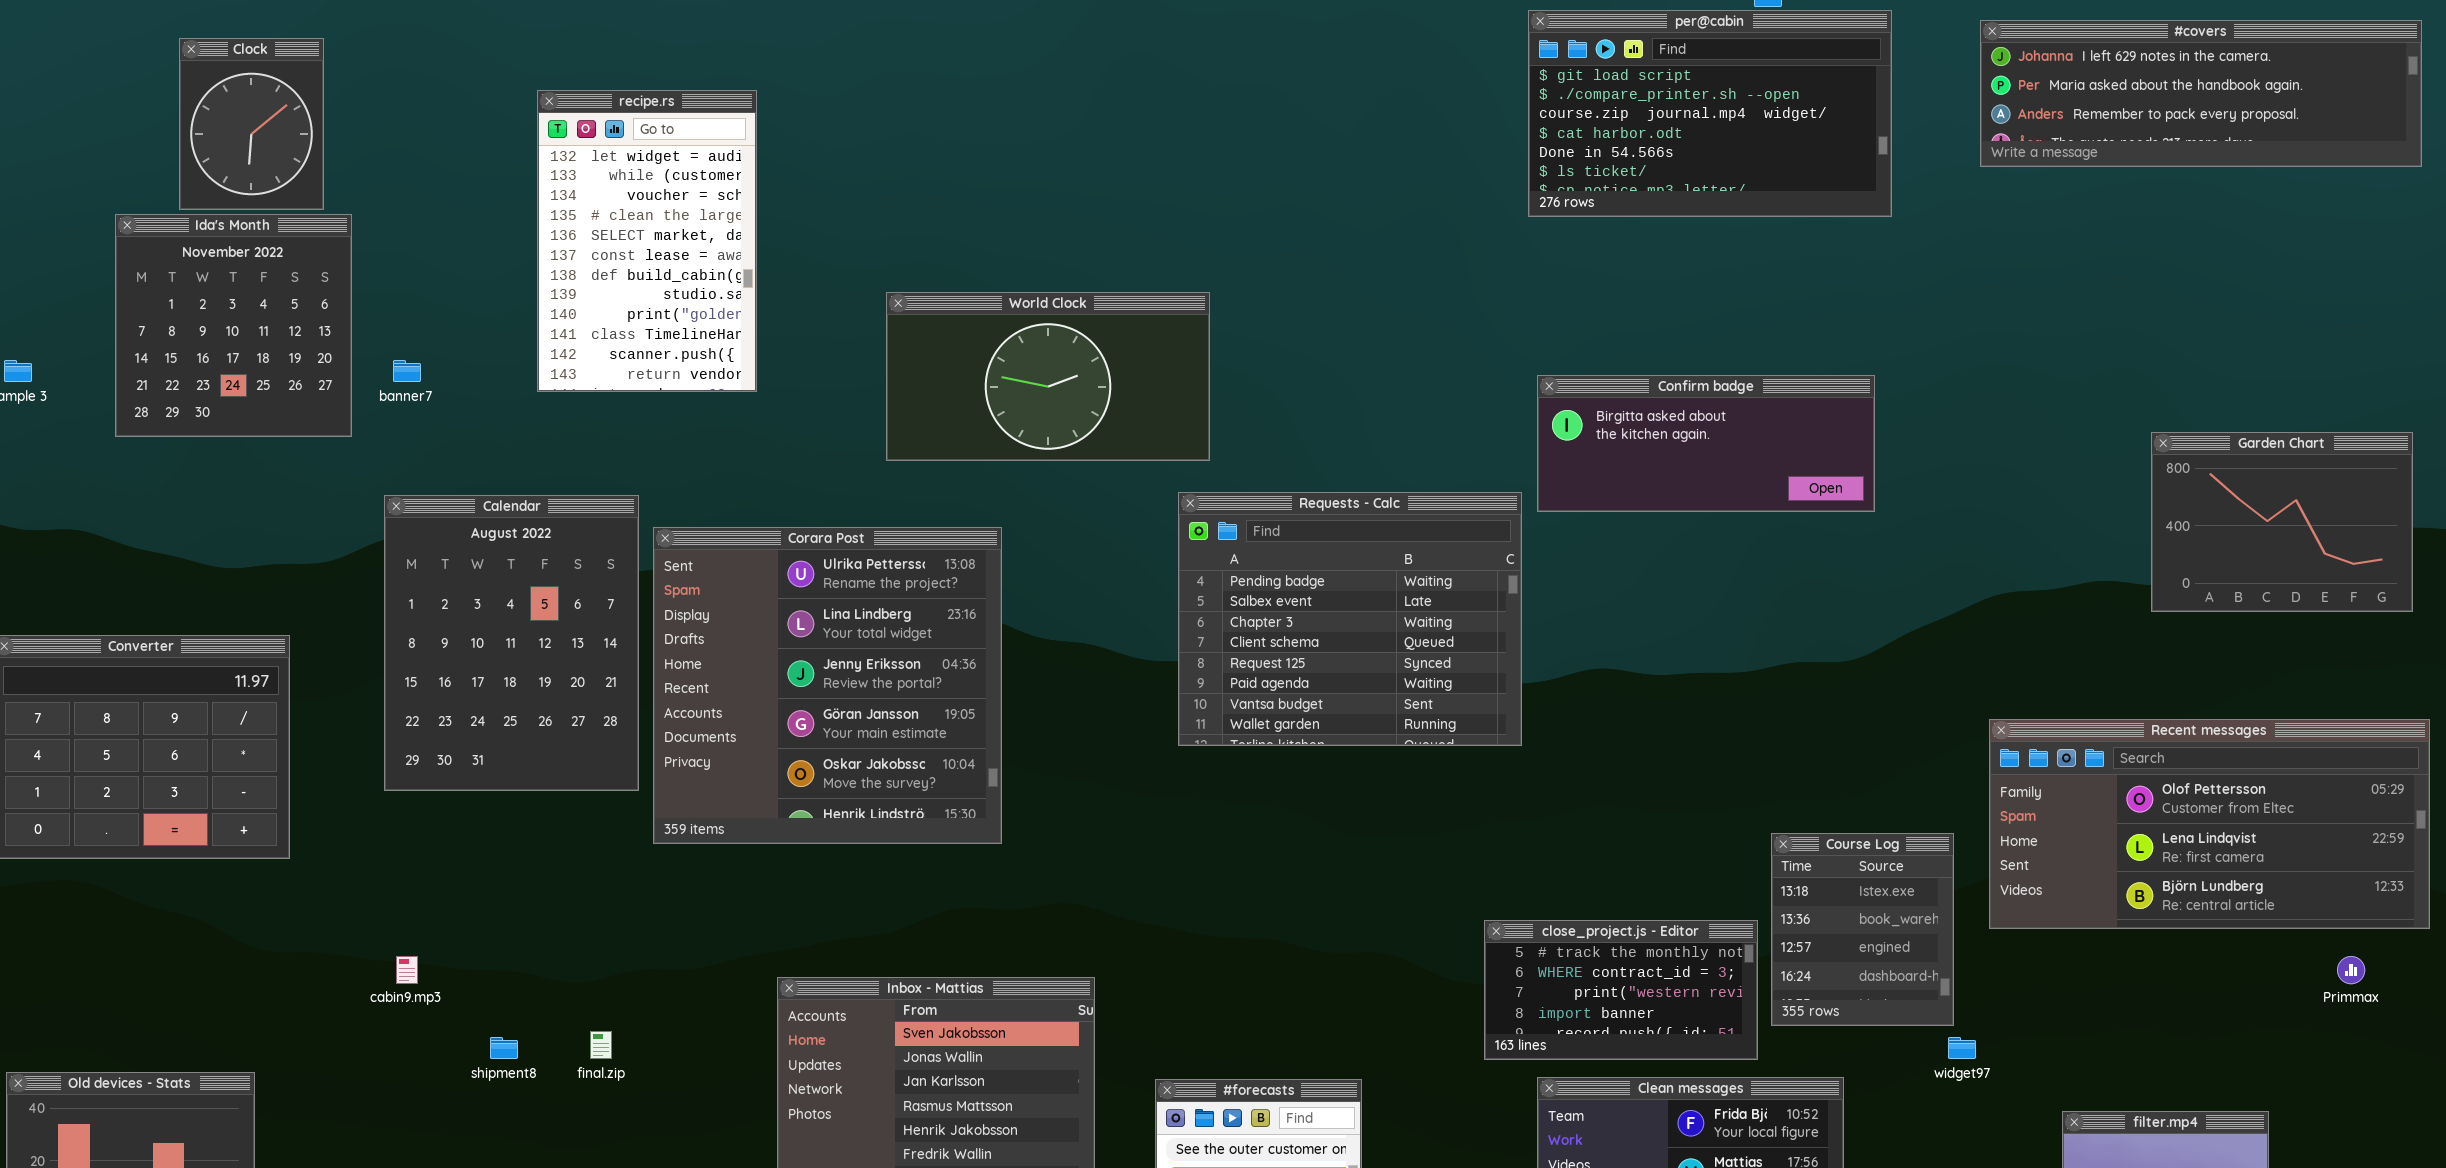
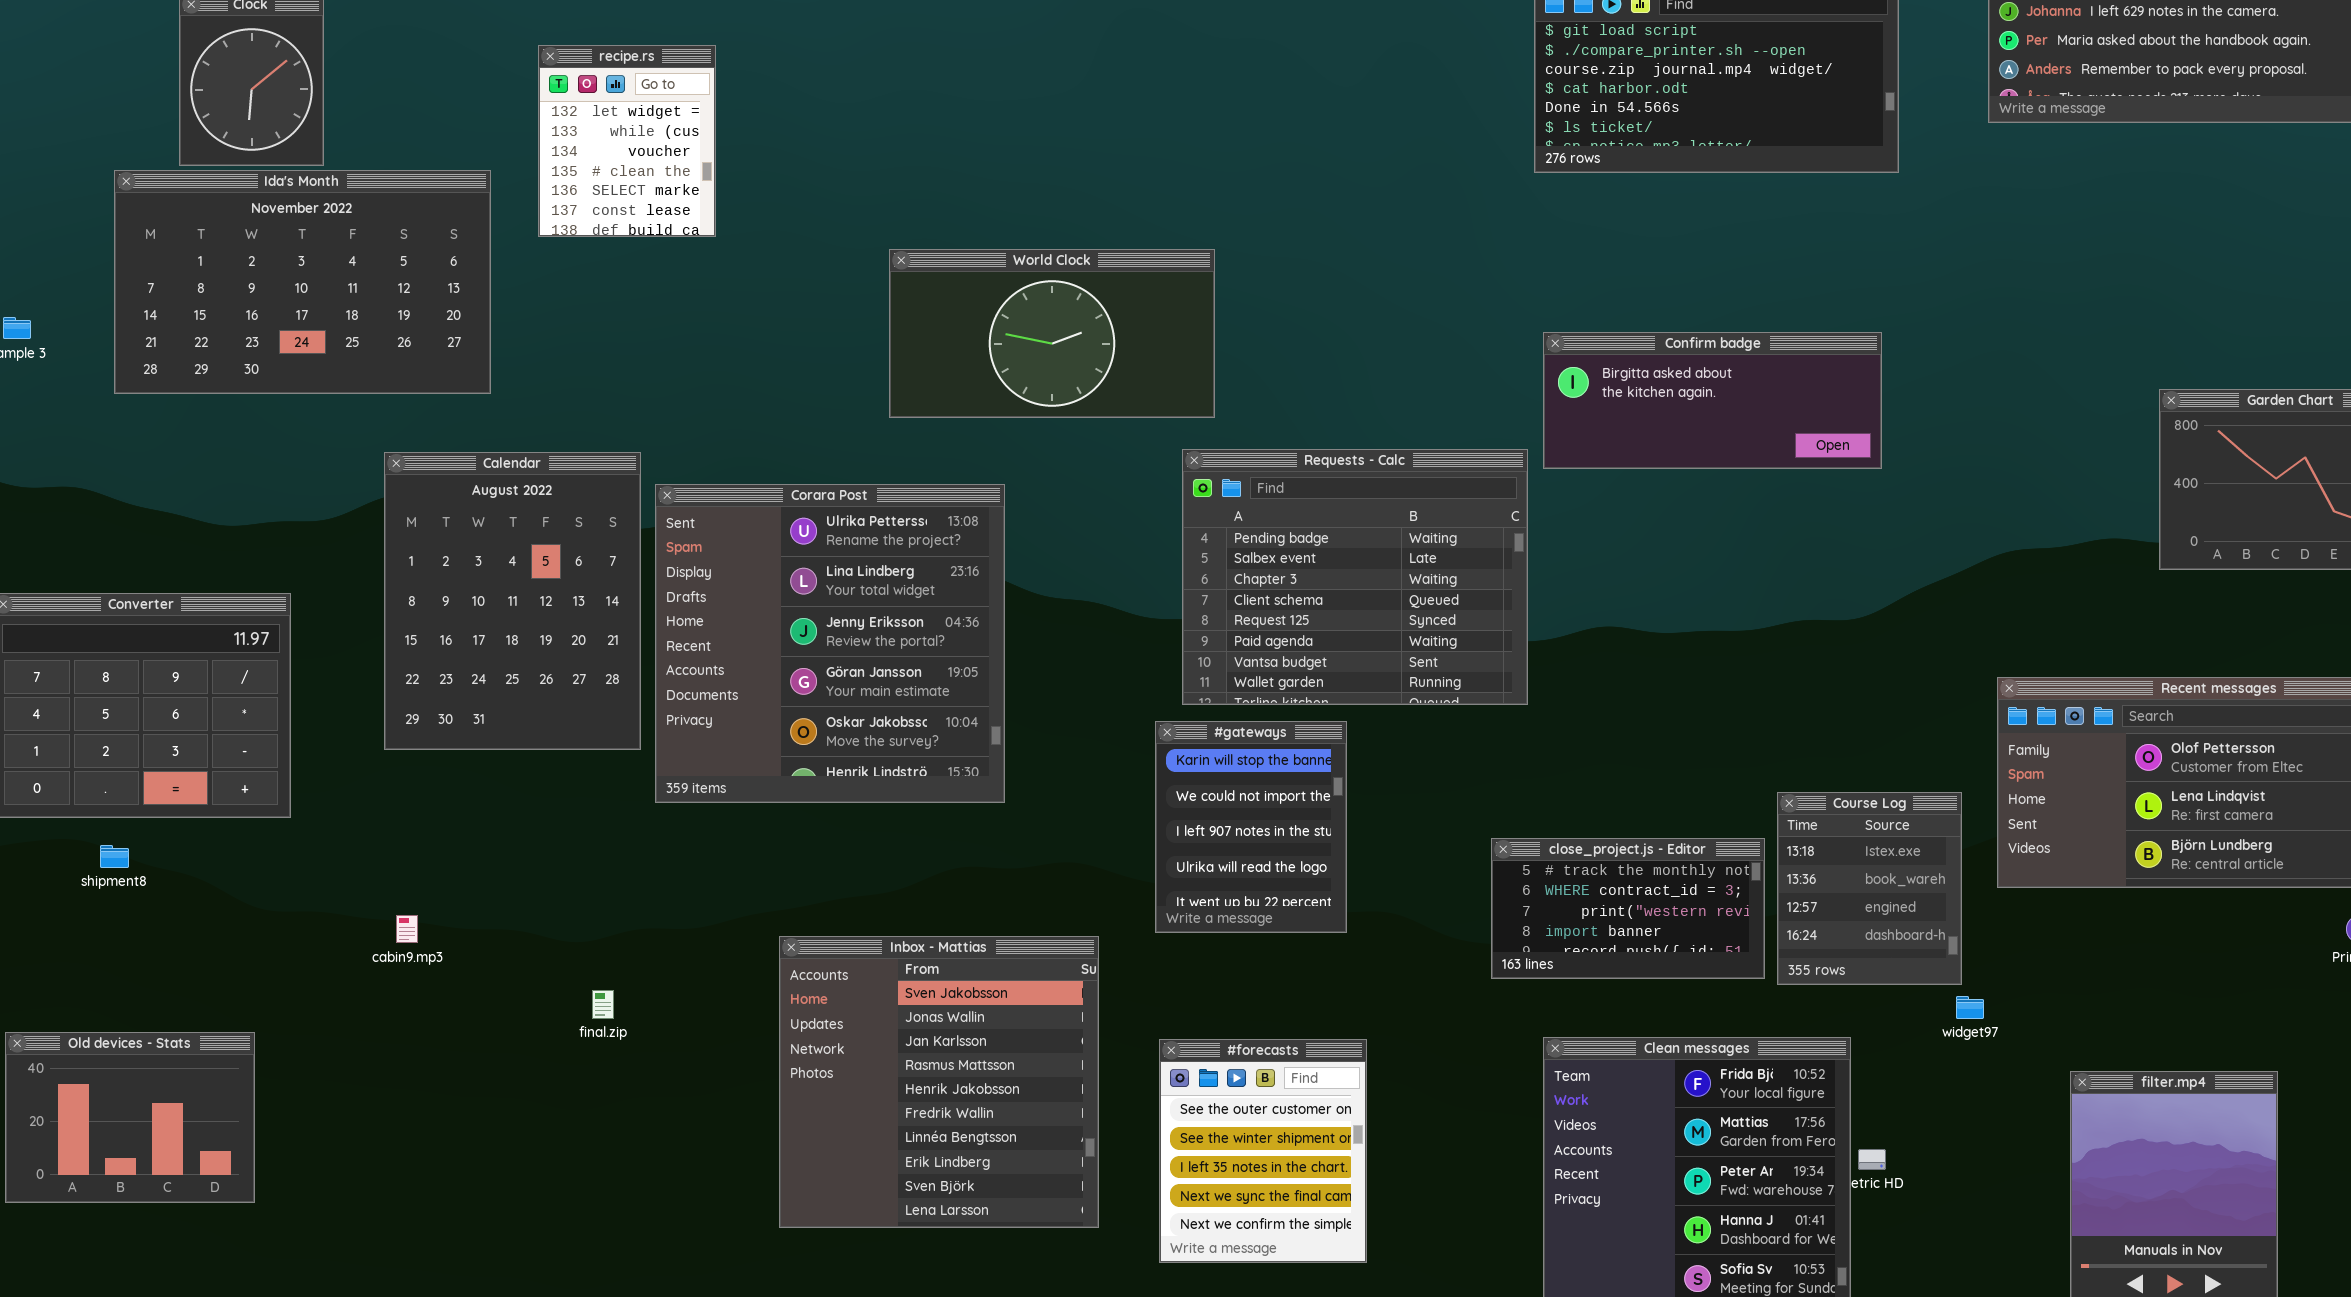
recipe.rs: [537,90,757,392] -> [538,45,716,237], resized
Ida's Month: [115,214,352,437] -> [114,170,491,394], resized
#gateways: none -> [1155,721,1347,933], opened
close_project.js - Editor: [1484,920,1758,1060] -> [1491,838,1765,979], moved
shipment8: [490,1037,518,1059] -> [100,845,129,868], moved

